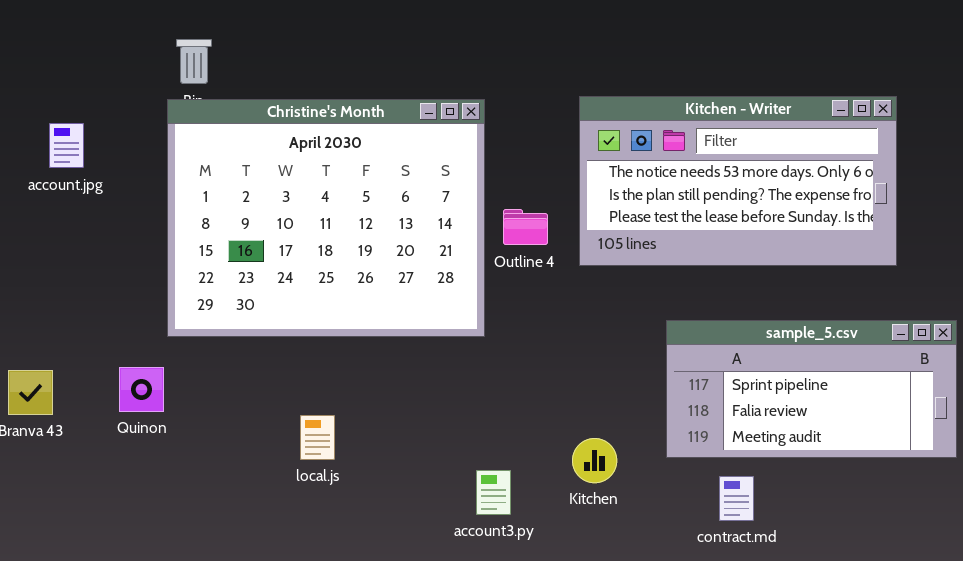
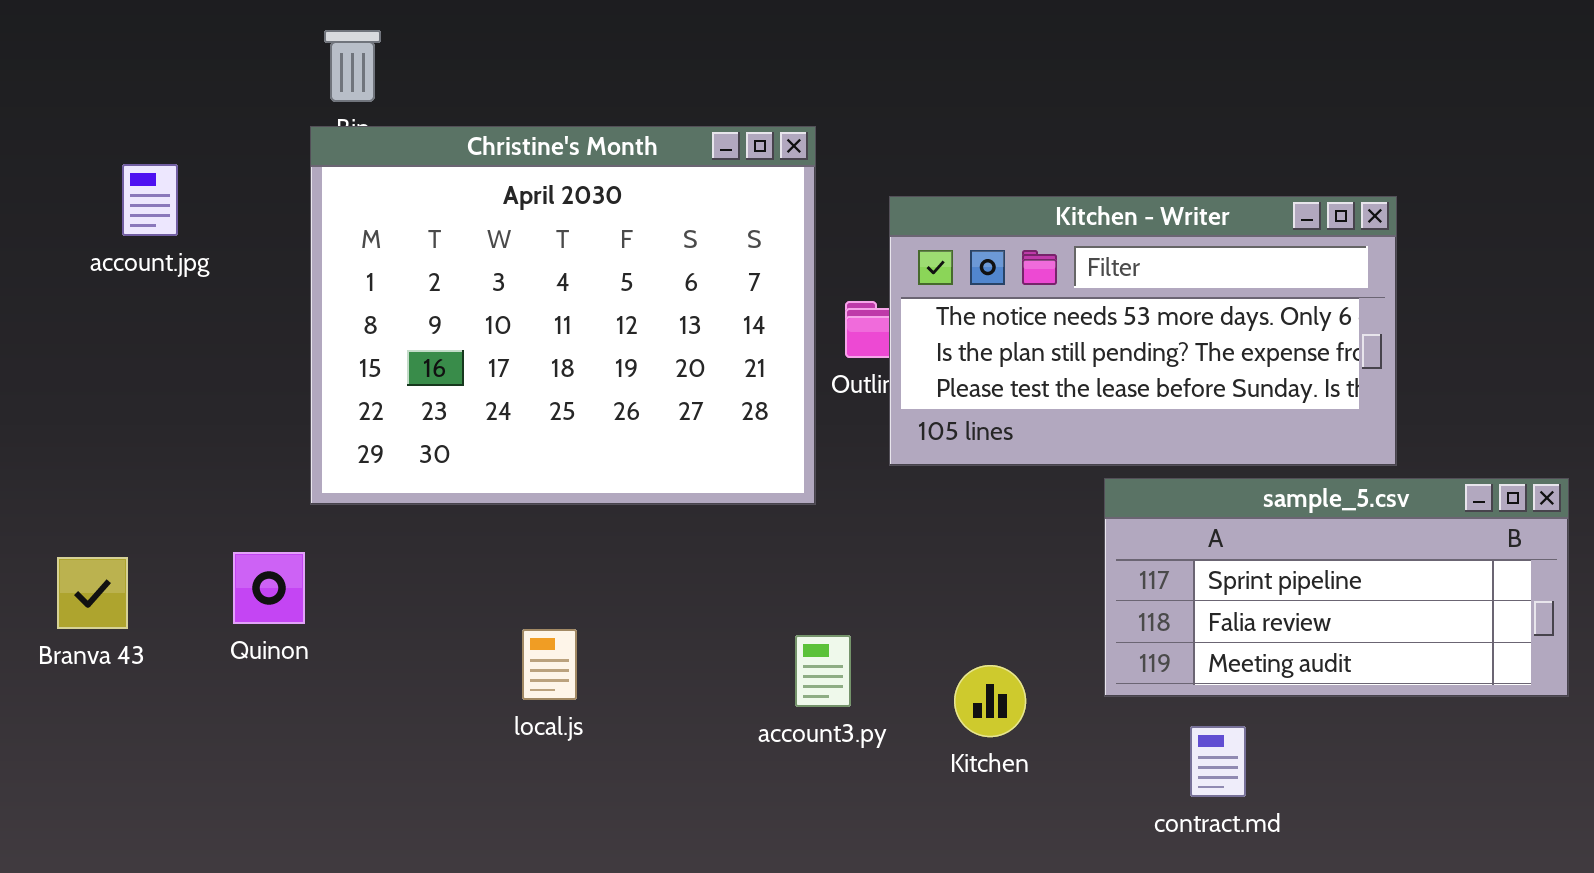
Kitchen - Writer: [579,96,897,266] -> [889,196,1397,466], moved
account3.py: [476,470,511,515] -> [795,635,851,707], moved

